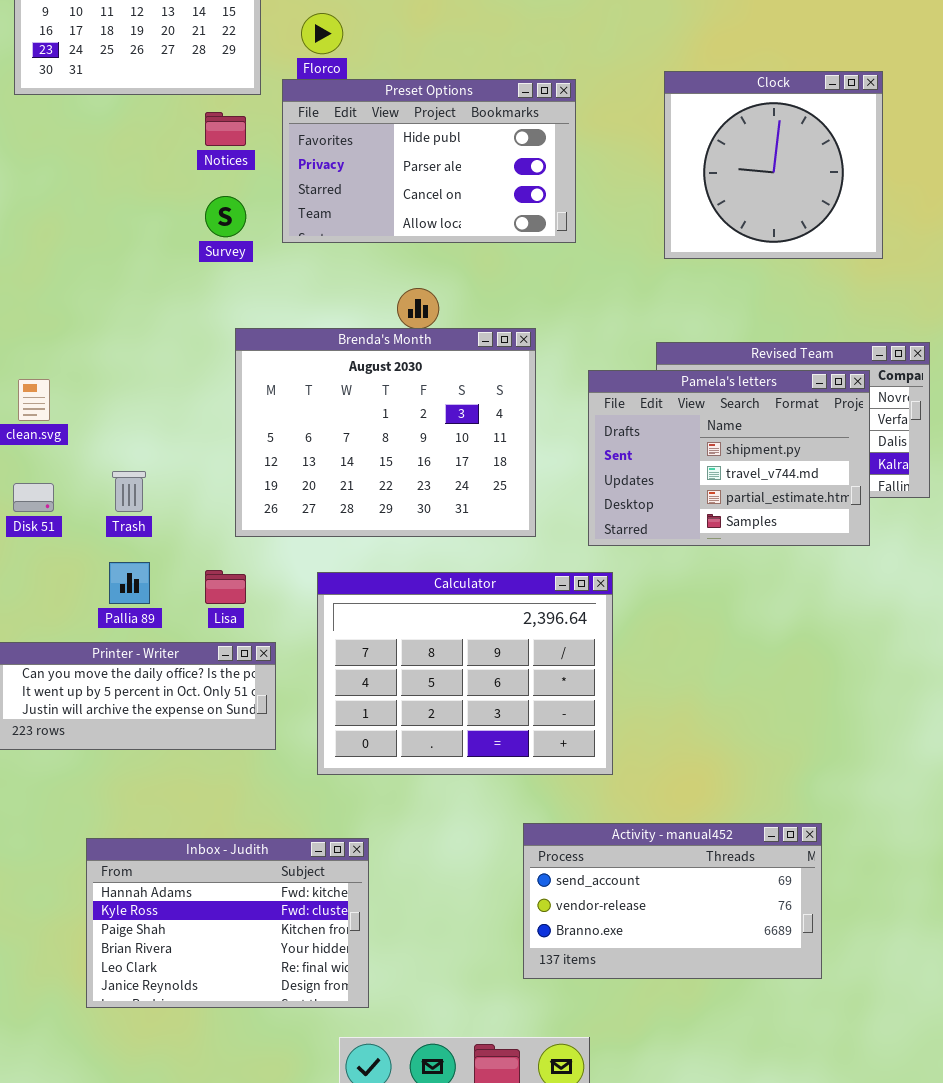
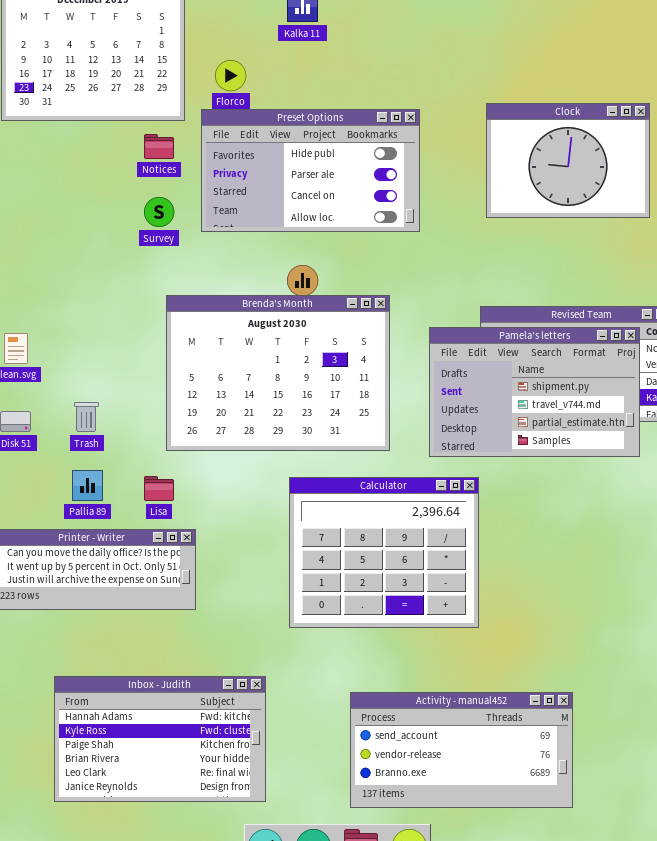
Clock: [664,71,883,259] -> [486,103,650,218], resized
Calculator: [317,572,613,775] -> [289,477,479,628], moved, resized
Activity - manual452: [523,823,822,979] -> [350,692,573,808], moved

